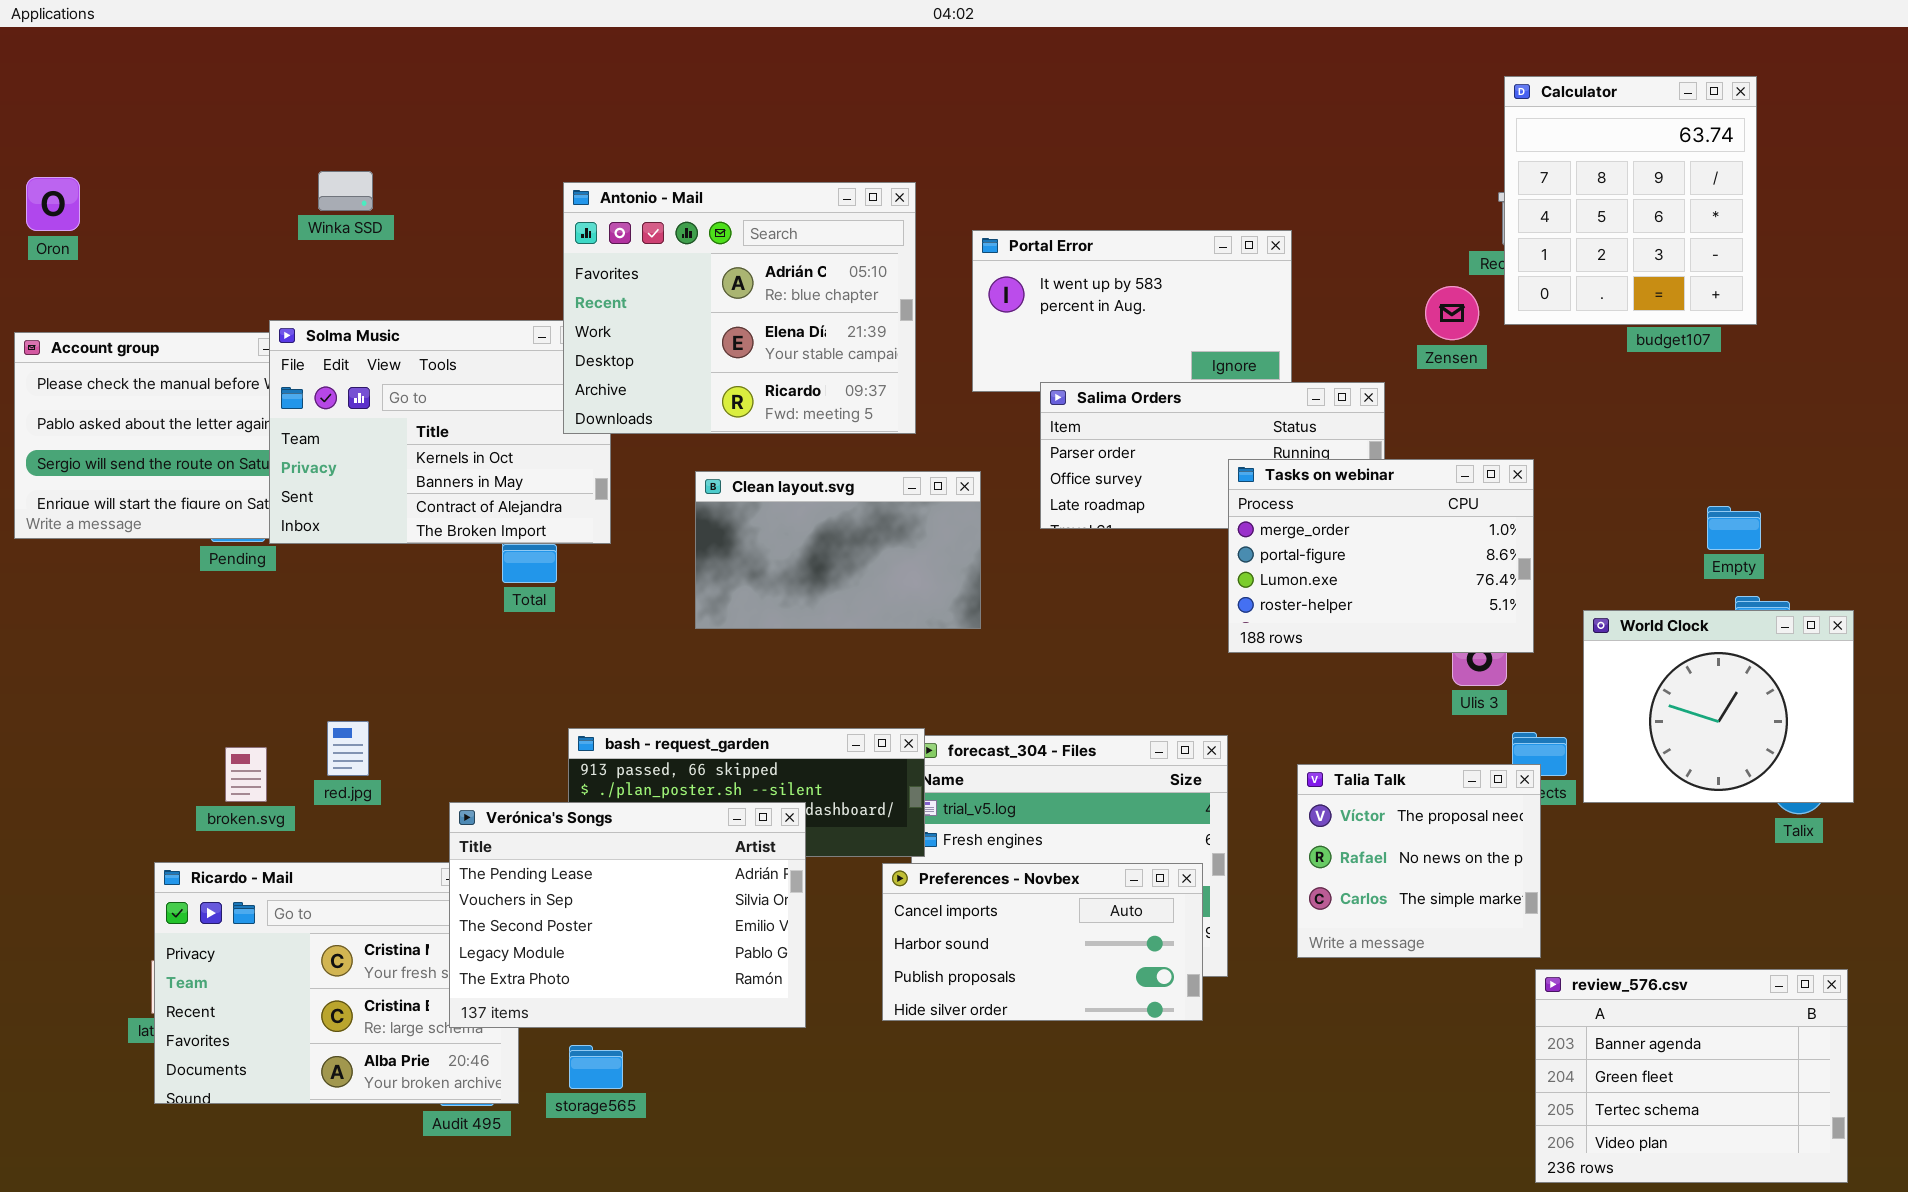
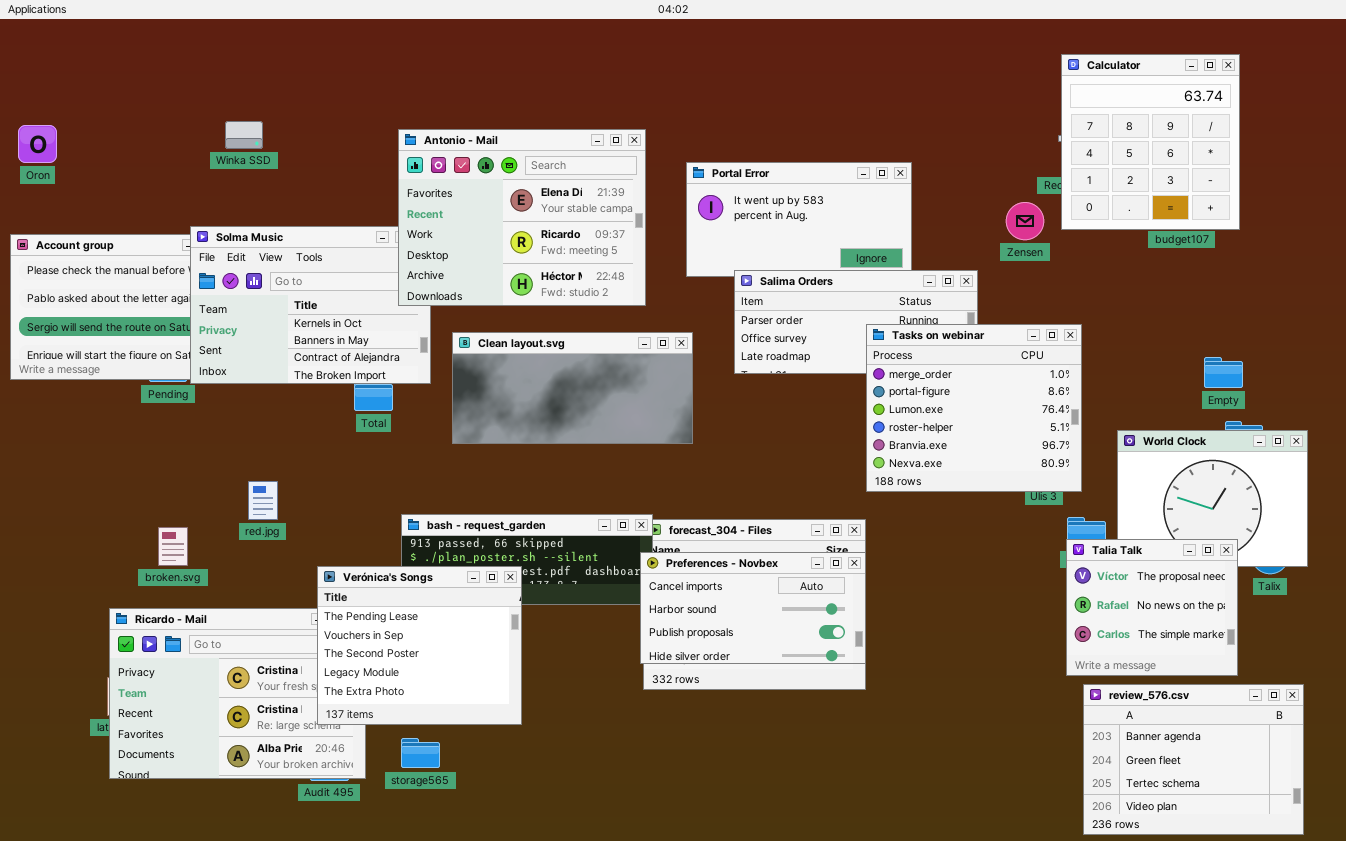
Antonio - Mail: [563,182,916,434] -> [398,129,646,306], scrolled down 1 row
Tasks on webinar: [1228,459,1534,653] -> [866,324,1082,492], resized
Clean layout.svg: [695,471,981,629] -> [452,332,693,444], resized
red.jpg: [327,721,369,776] -> [248,481,278,520], moved
Talia Talk: [1297,764,1541,958] -> [1066,539,1238,676], moved
Verónica's Songs: [449,802,806,1028] -> [317,566,522,725], resized
Preferences - Novbex: [882,863,1203,1021] -> [640,552,866,664], moved

